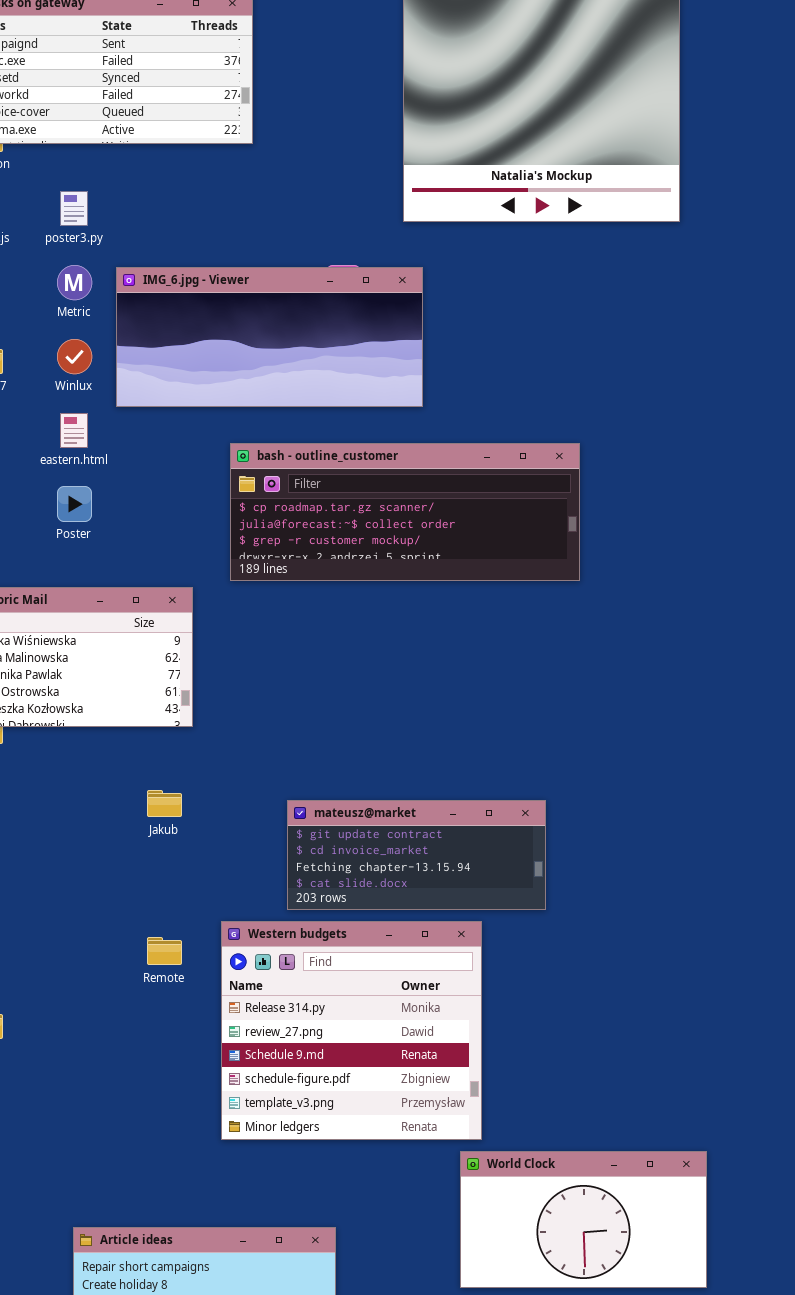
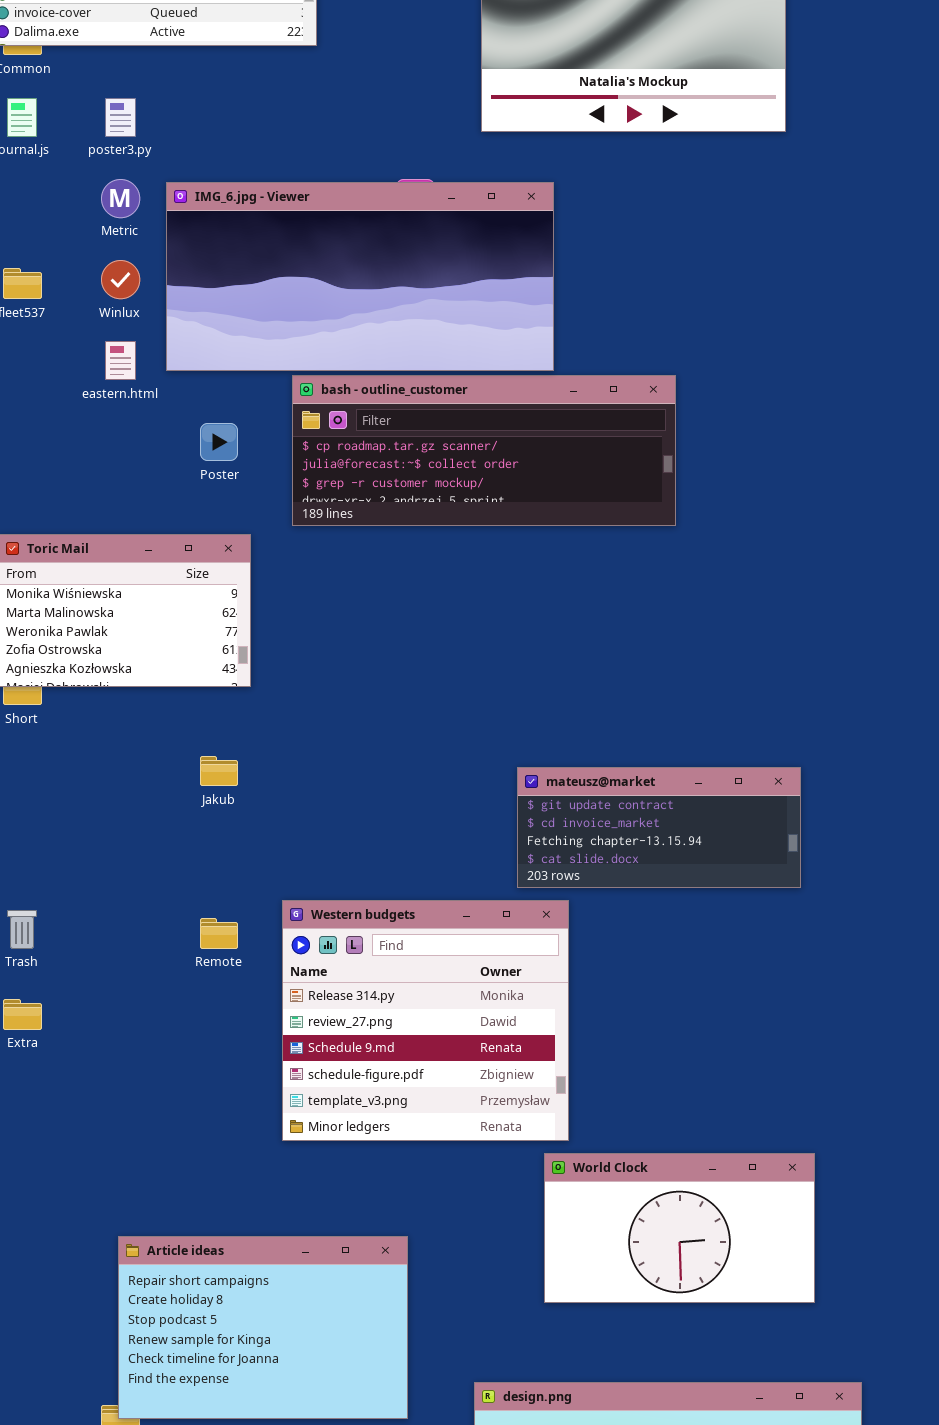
IMG_6.jpg - Viewer: [116,267,423,407] -> [166,182,554,371], resized
Poster: [57,486,92,522] -> [200,423,238,461], moved
mateusz@market: [287,800,546,910] -> [517,767,801,888], moved

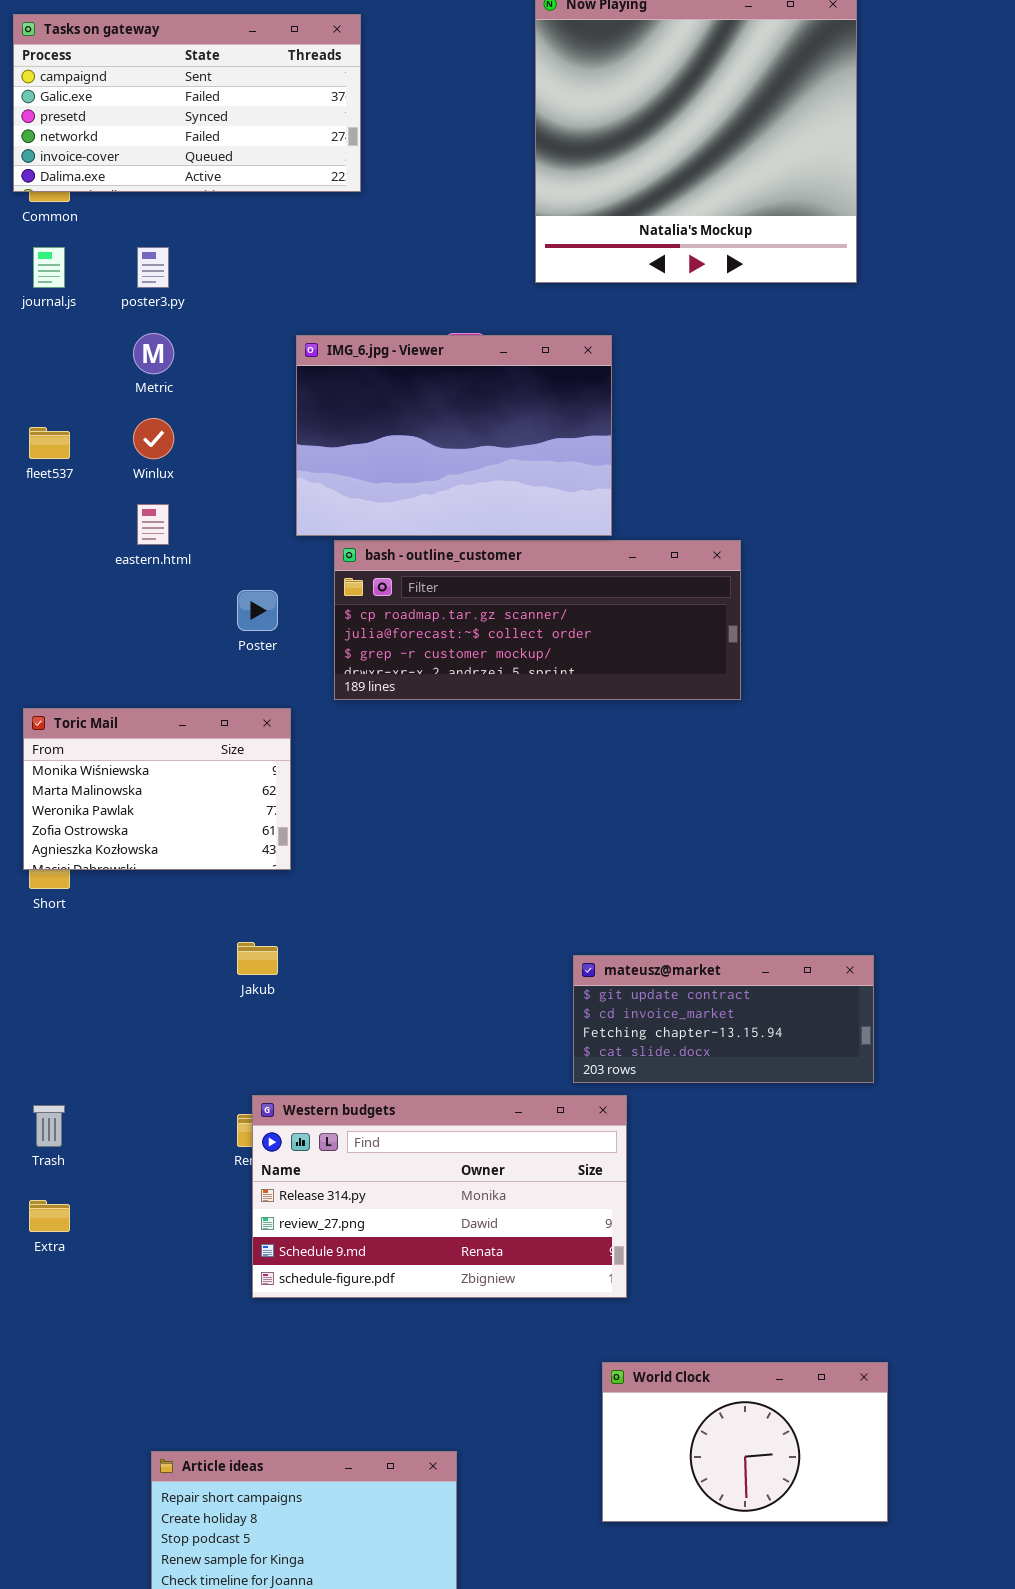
IMG_6.jpg - Viewer: [166,182,554,371] -> [296,335,612,536], resized
Western budgets: [282,900,569,1141] -> [252,1095,627,1298], resized

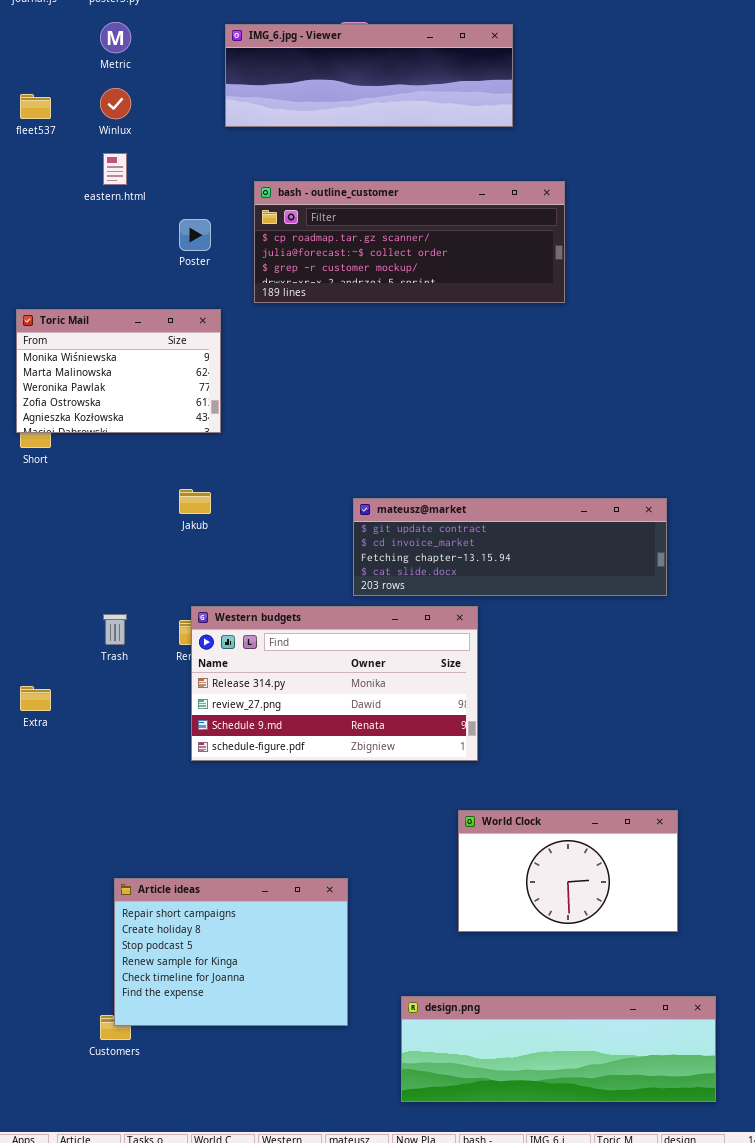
IMG_6.jpg - Viewer: [296,335,612,536] -> [225,24,513,127], resized
mateusz@market: [573,955,874,1083] -> [353,498,667,596], resized
Trash: [33,1105,65,1147] -> [103,614,127,645], moved

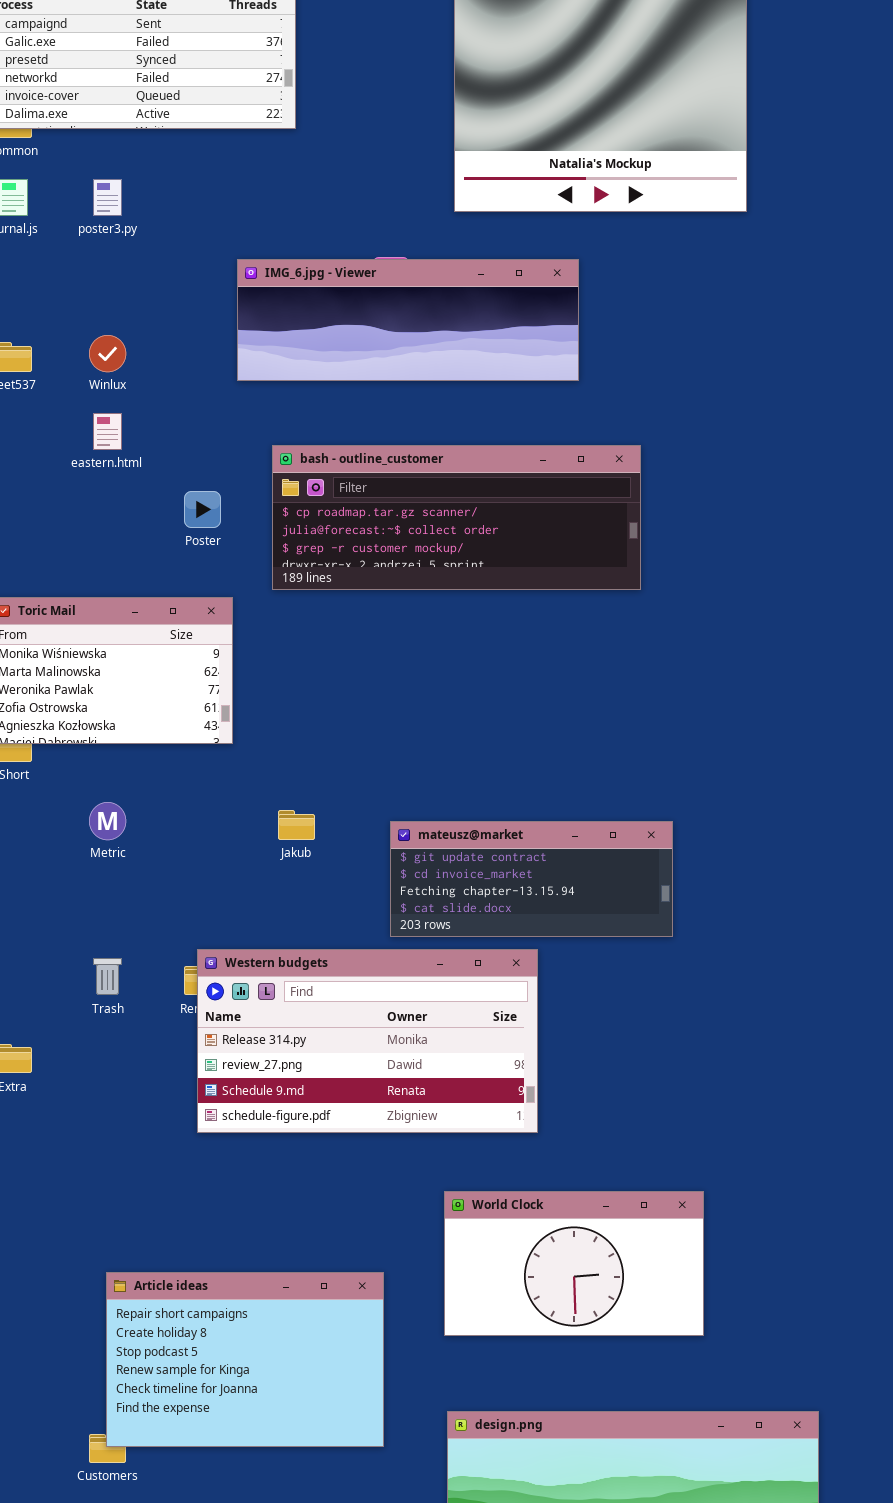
Metric: [100,22,131,53] -> [89,802,126,840], moved
Jakub: [179,489,211,514] -> [278,810,315,840], moved
mateusz@market: [353,498,667,596] -> [390,821,673,937], resized
World Clock: [458,810,678,932] -> [444,1191,704,1336], moved

